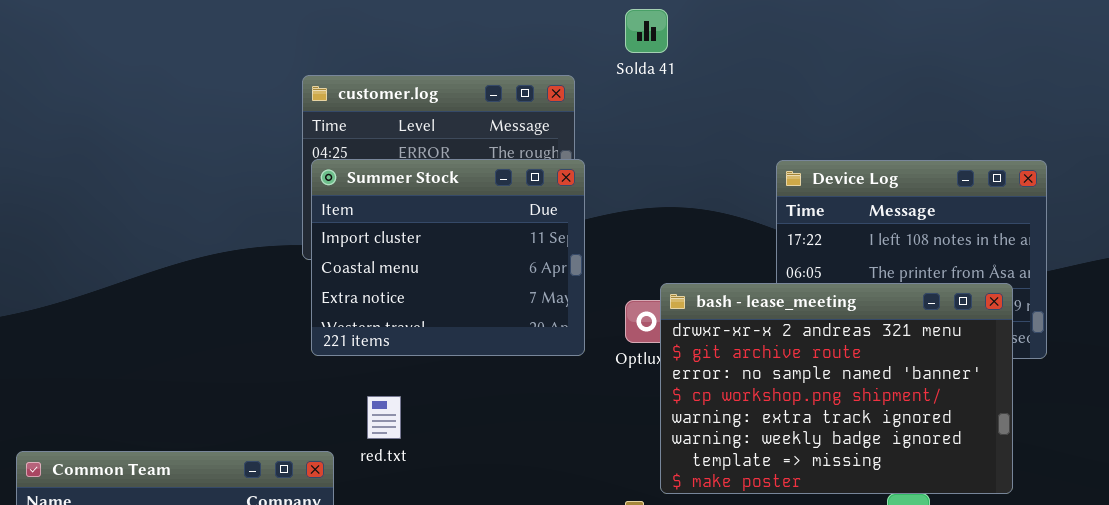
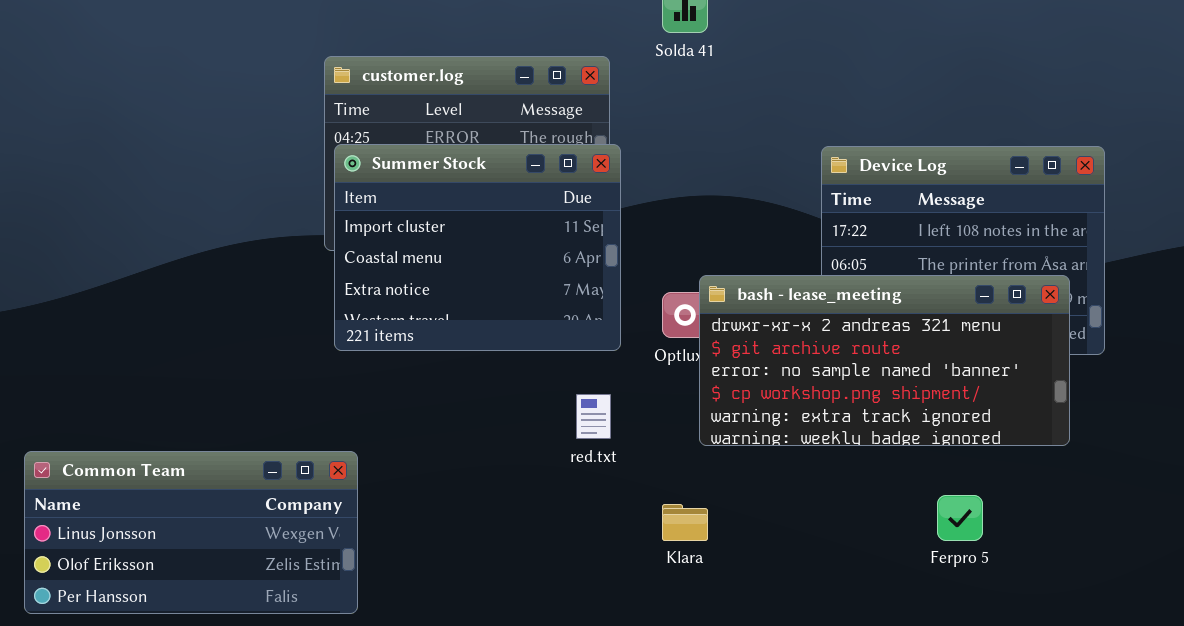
bash - lease_meeting: [660,283,1013,494] -> [699,275,1070,446], resized
red.txt: [367,396,401,439] -> [576,394,611,439], moved

